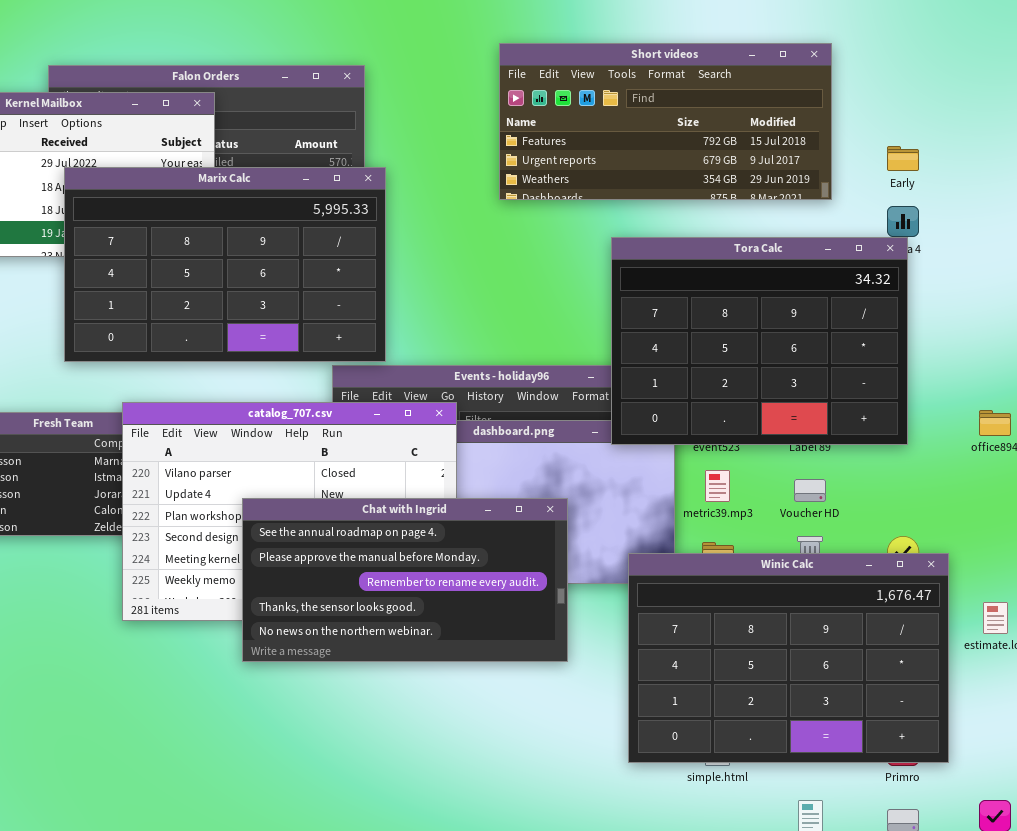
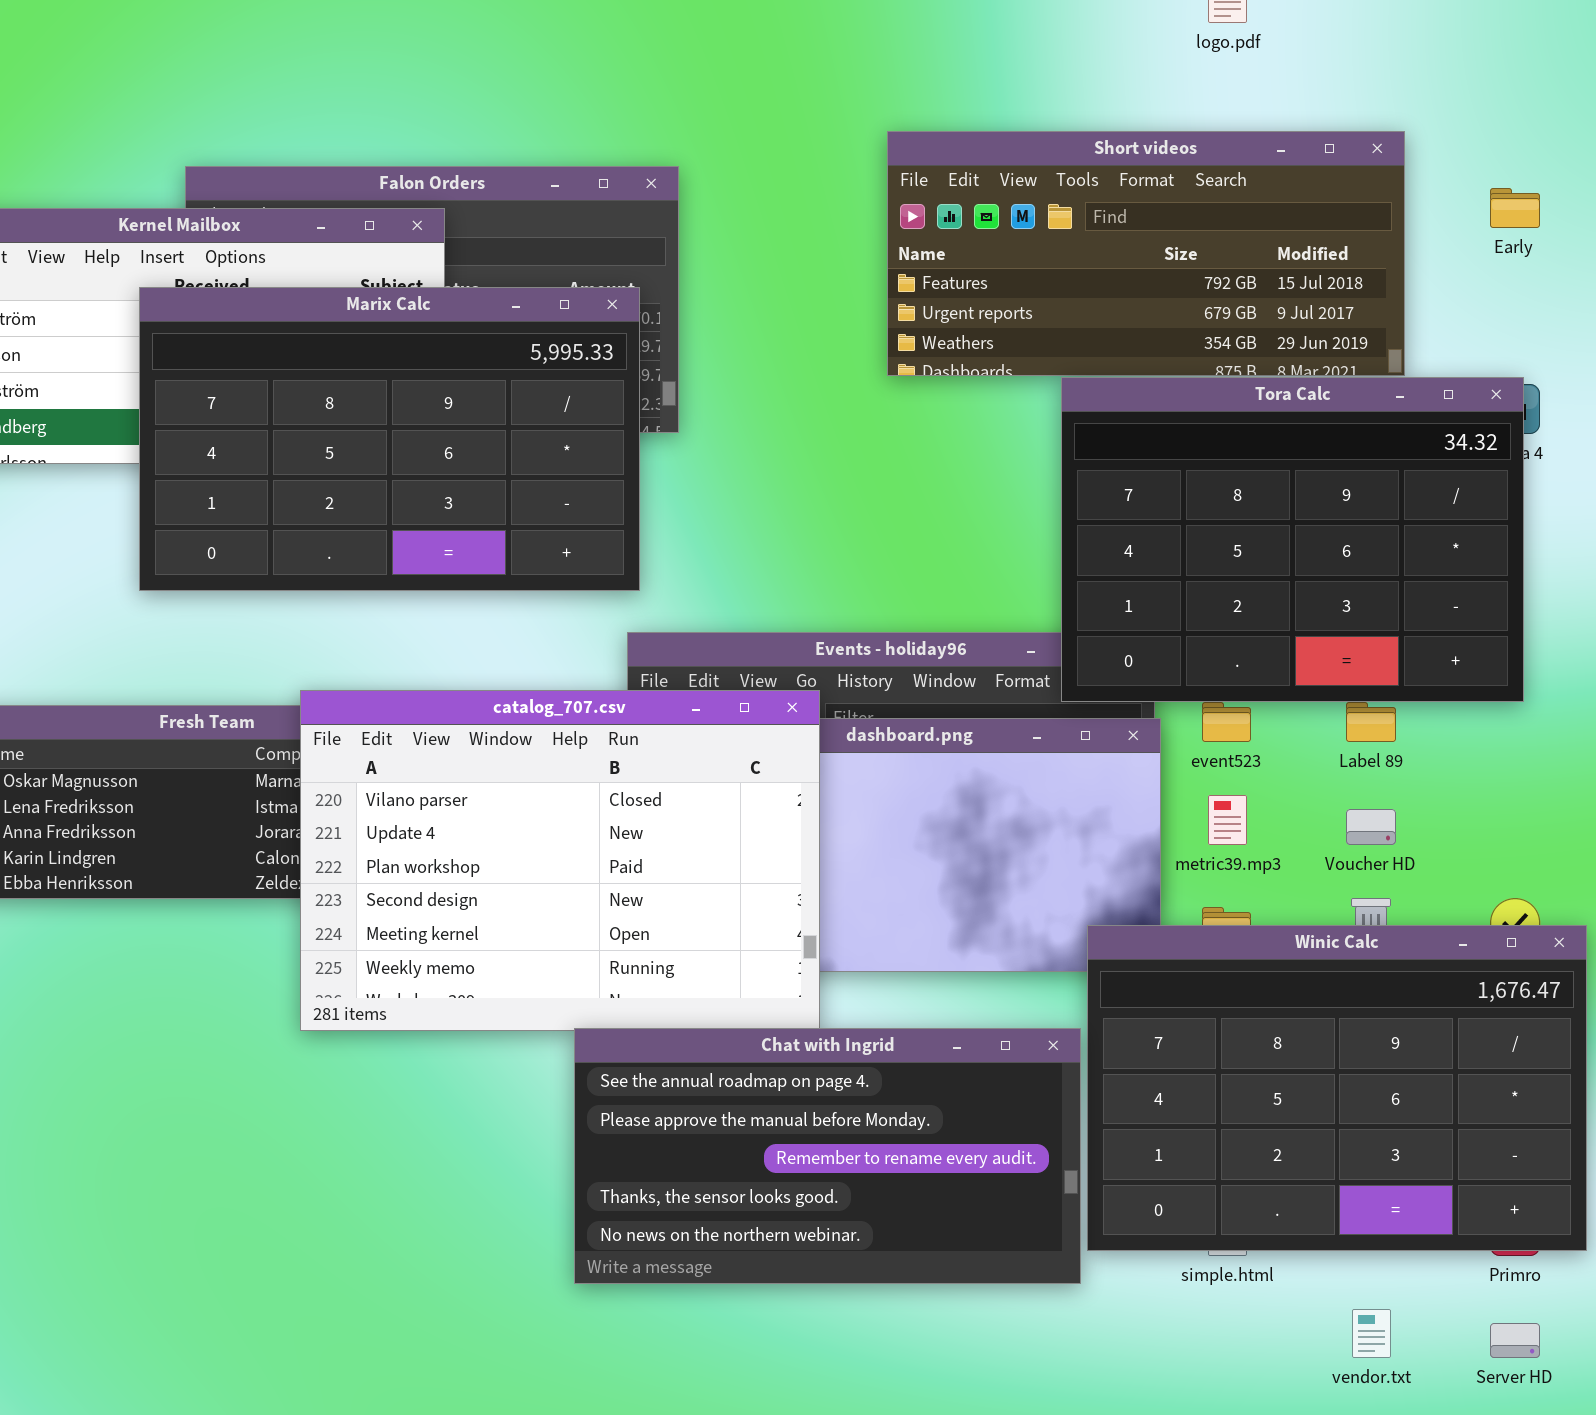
Early: [887,146,919,171] -> [1490,188,1540,228], moved
Marix Calc: [64,167,386,362] -> [139,287,640,591], moved
Tora Calc: [611,237,908,445] -> [1061,377,1524,702], moved
Chat with Ingrid: [242,498,568,662] -> [574,1028,1081,1284], moved

